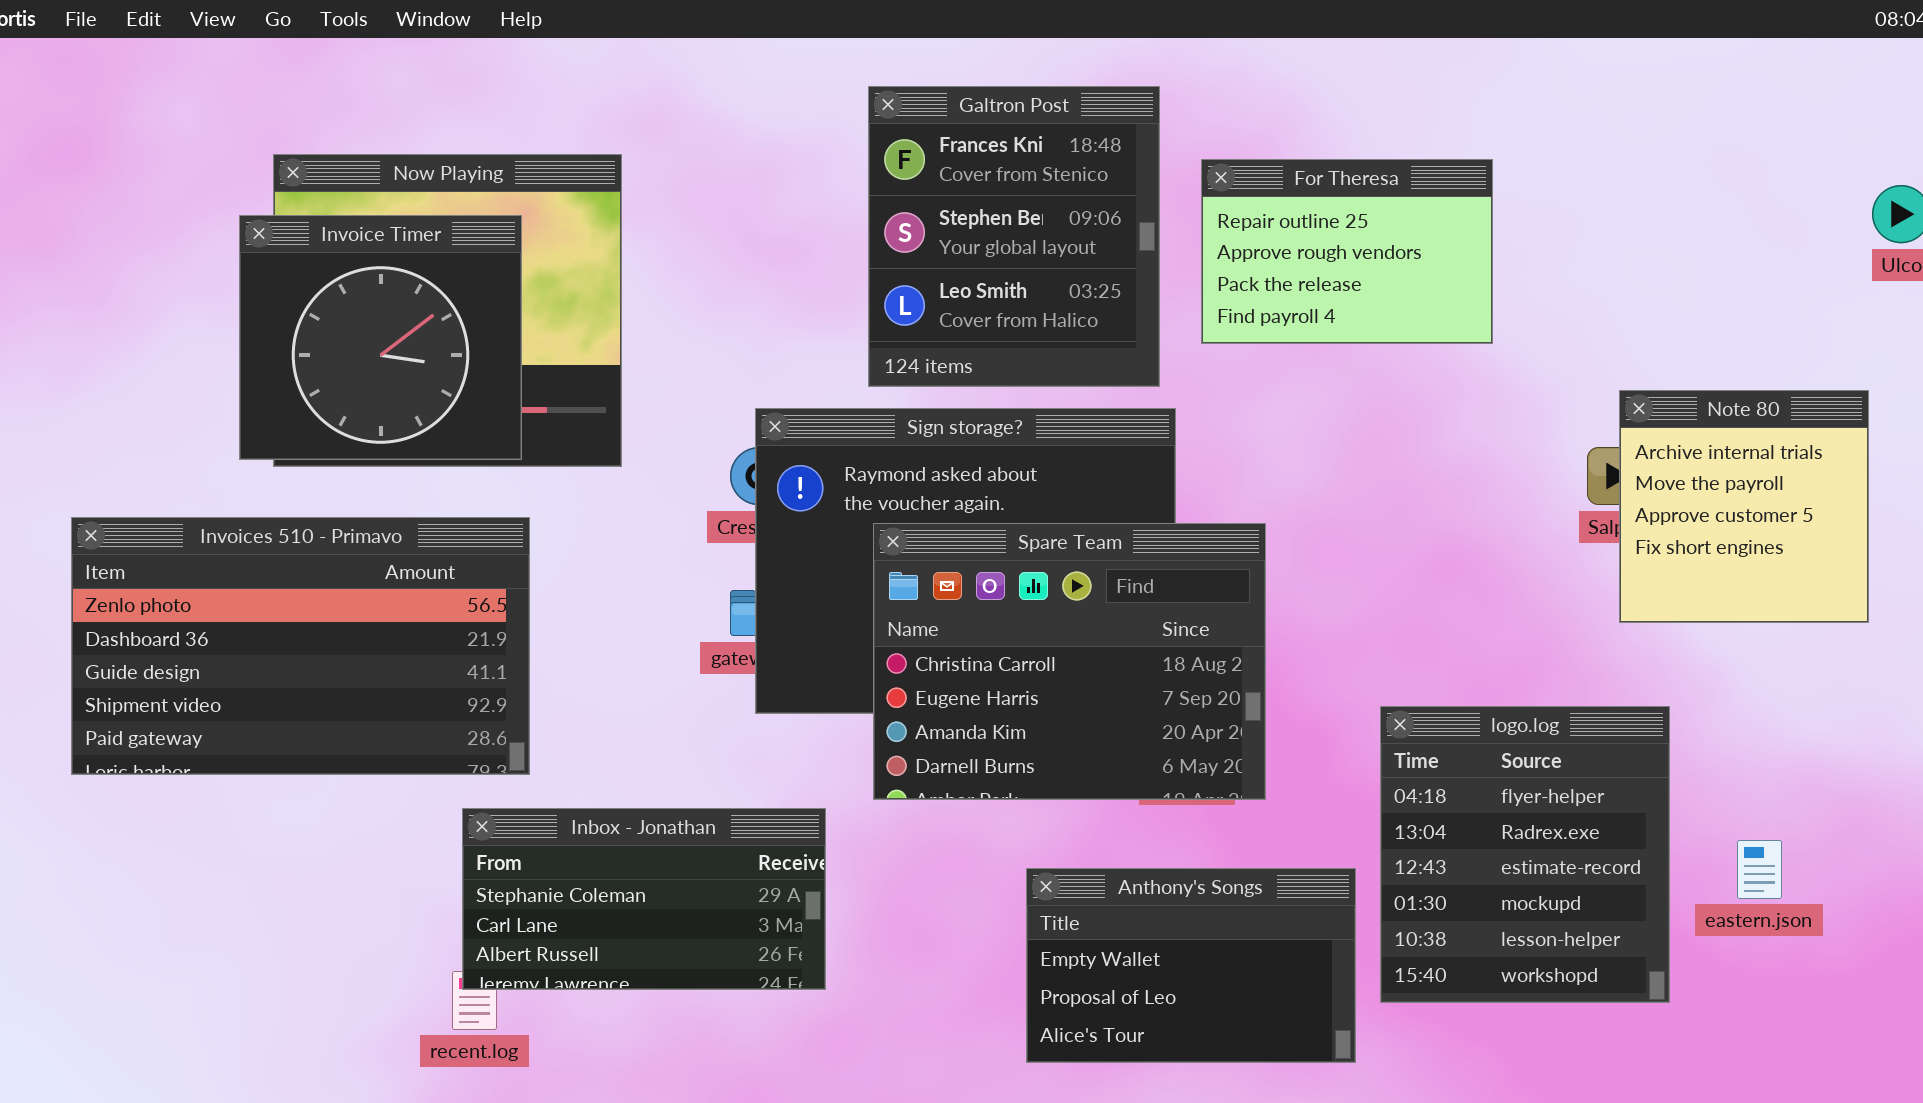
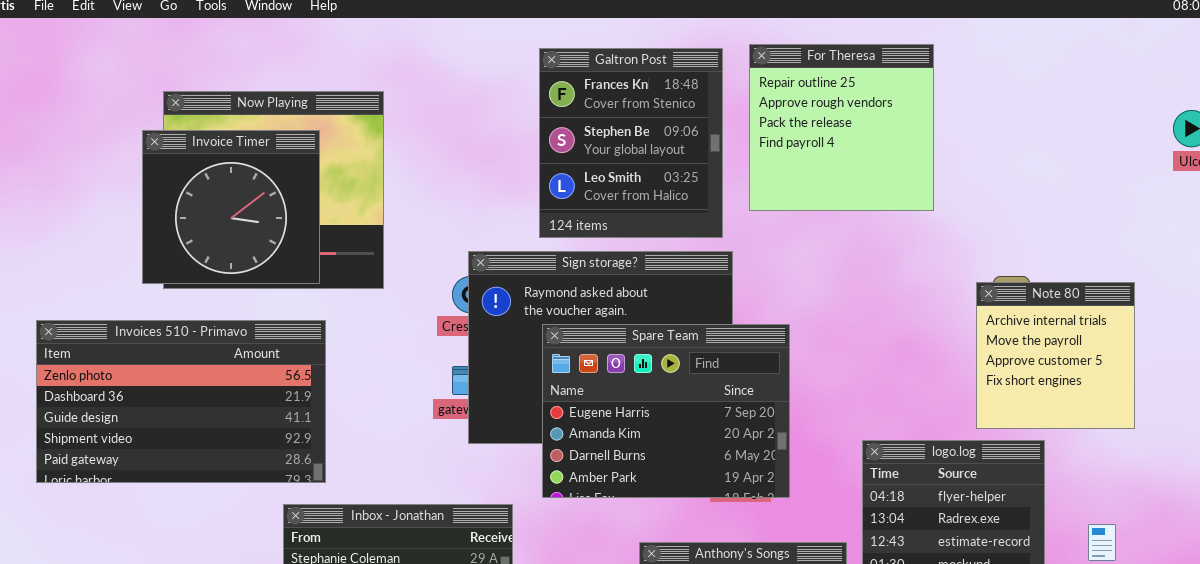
For Theresa: [1201,159,1493,344] -> [749,44,934,211], resized
Note 80: [1619,390,1869,623] -> [976,282,1135,429], moved
Spare Team: [873,523,1266,800] -> [542,324,790,498], scrolled down 1 row

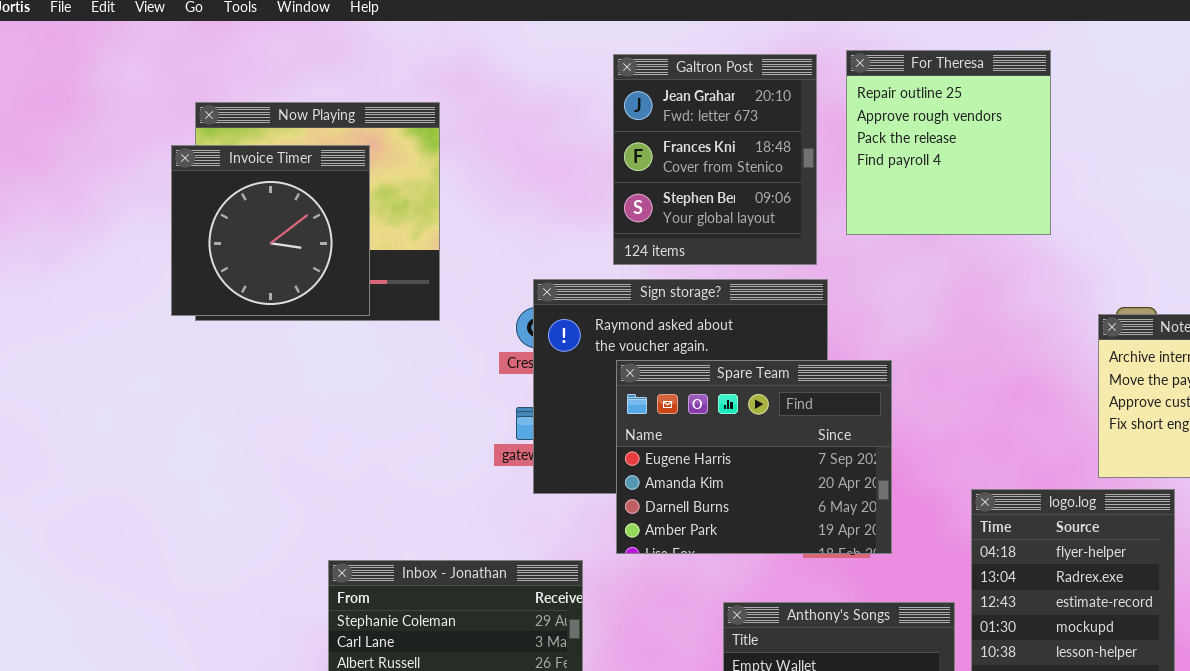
Galtron Post: [539,48,723,238] -> [613,54,817,265], scrolled up 1 row
Invoices 510 - Primavo: [36,320,326,483] -> none, closed

